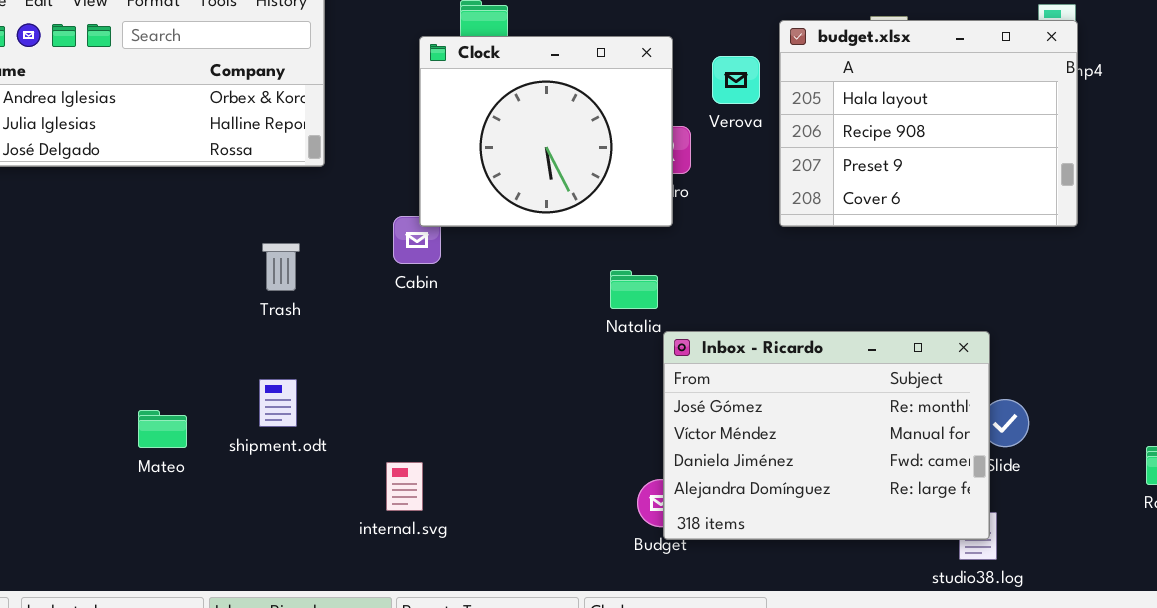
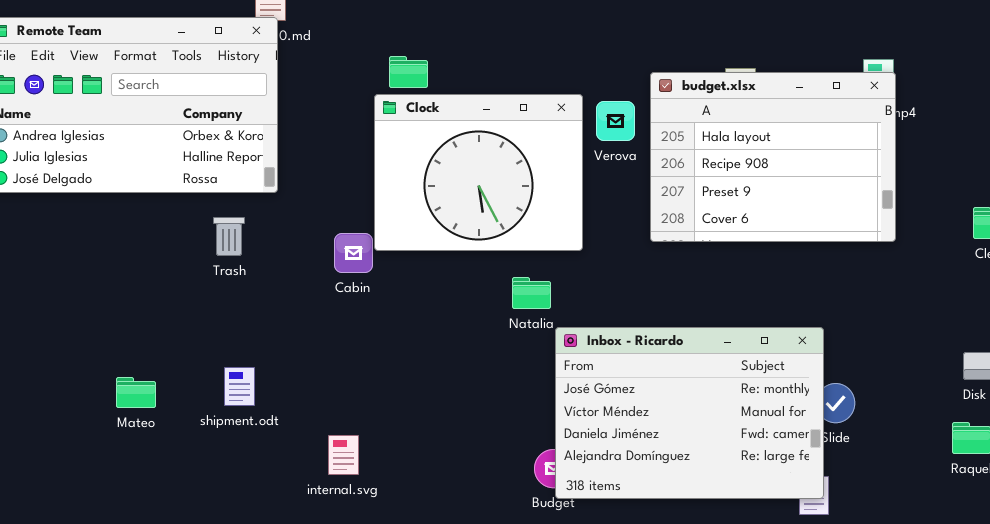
Clock: [419,36,673,227] -> [374,94,583,251], moved
Trash: [262,243,300,291] -> [213,217,245,256], moved
Mateo: [138,410,187,448] -> [116,377,156,408], moved

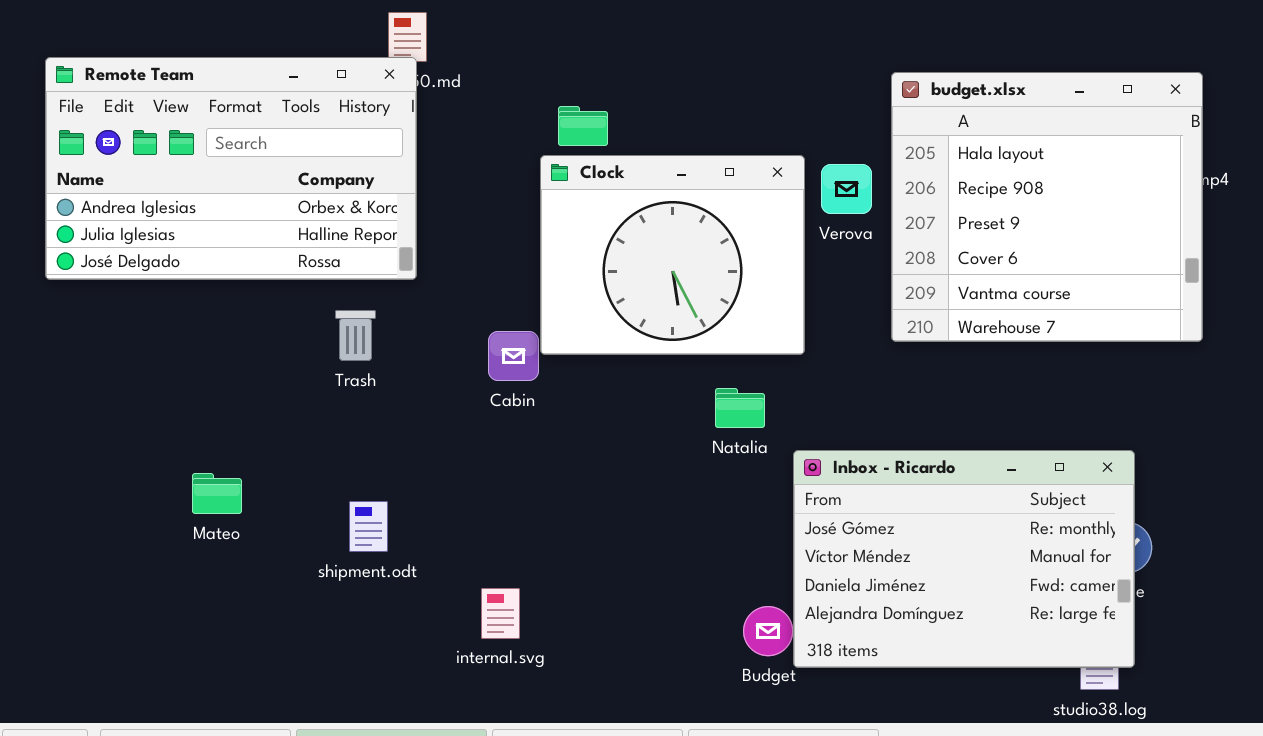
budget.xlsx: [650,72,896,242] -> [891,72,1203,342], resized
Inbox - Ricardo: [555,327,824,499] -> [793,450,1135,668], moved
Mateo: [116,377,156,408] -> [192,473,242,514], moved

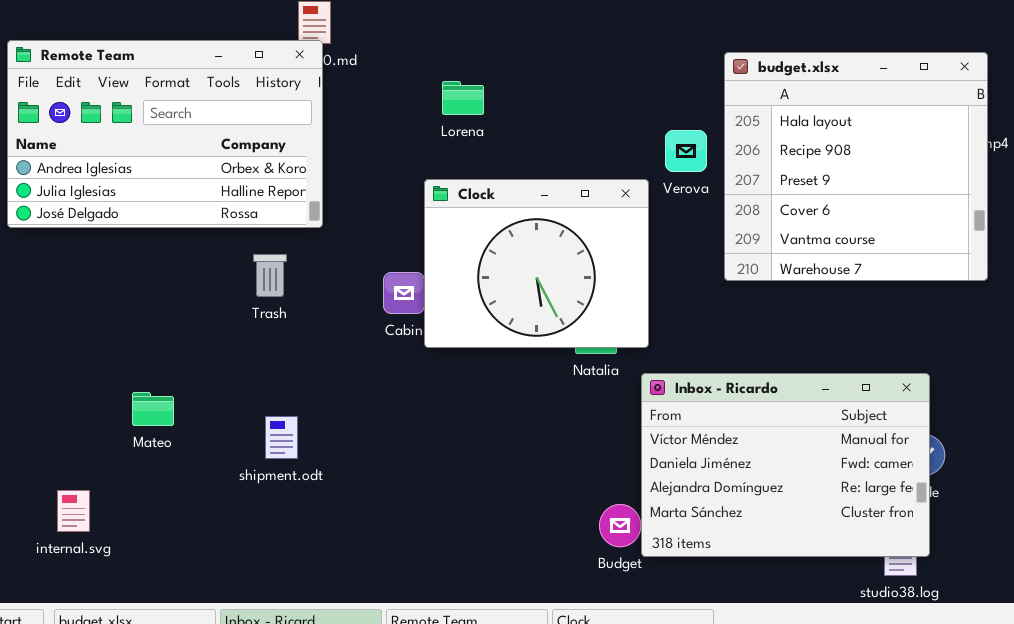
Clock: [540,155,805,355] -> [424,179,649,348], moved
Inbox - Ricardo: [793,450,1135,668] -> [641,373,930,557], scrolled down 1 row
internal.svg: [481,588,520,639] -> [57,490,90,532], moved

